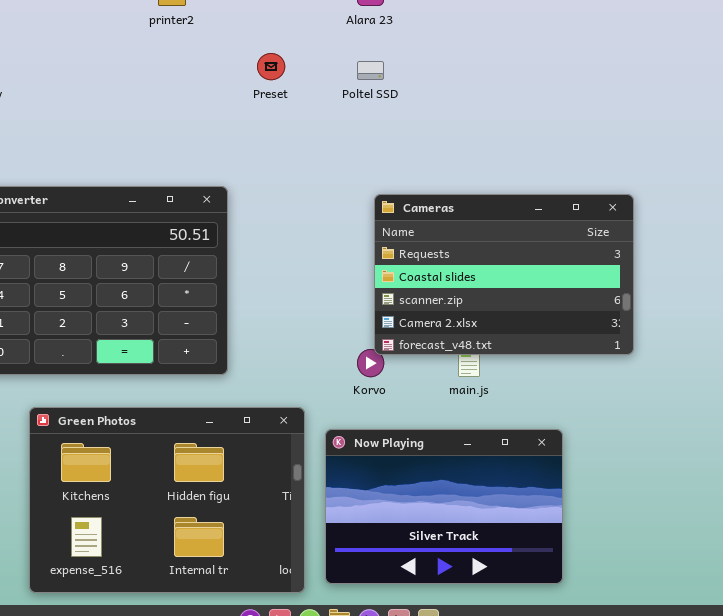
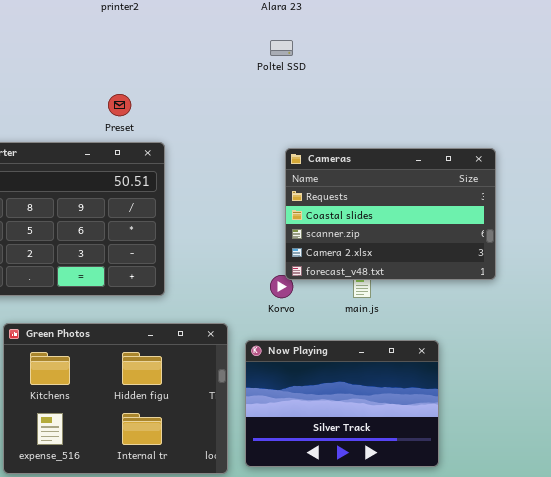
Preset: [257,53,285,80] -> [108,94,131,116], moved

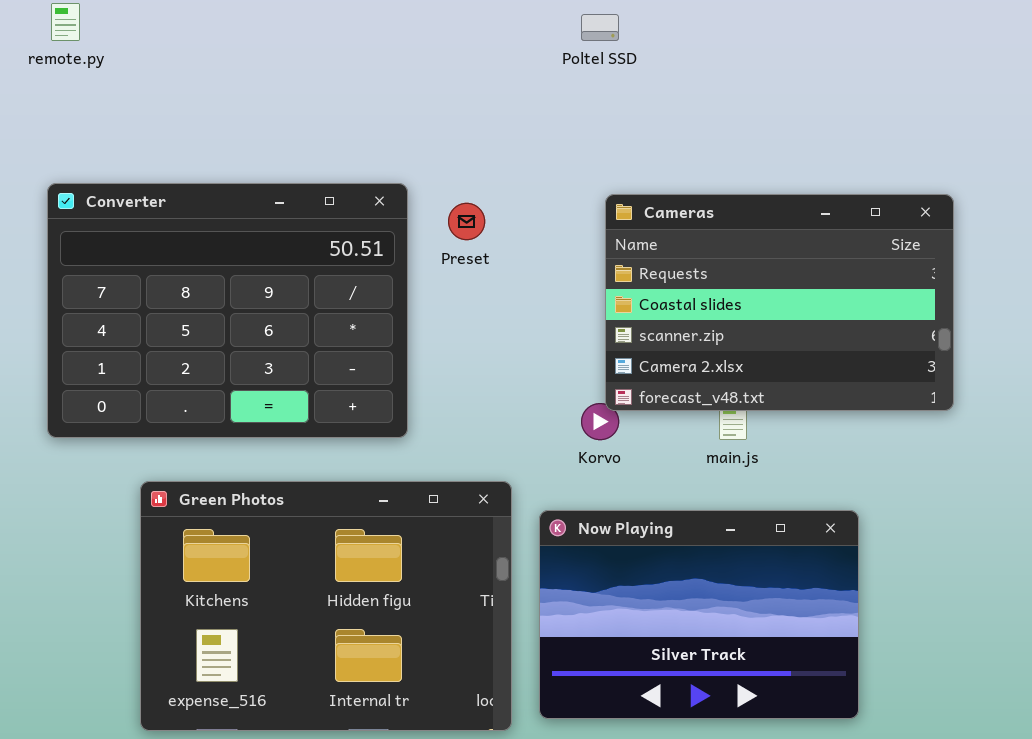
Preset: [108,94,131,116] -> [448,203,485,240], moved

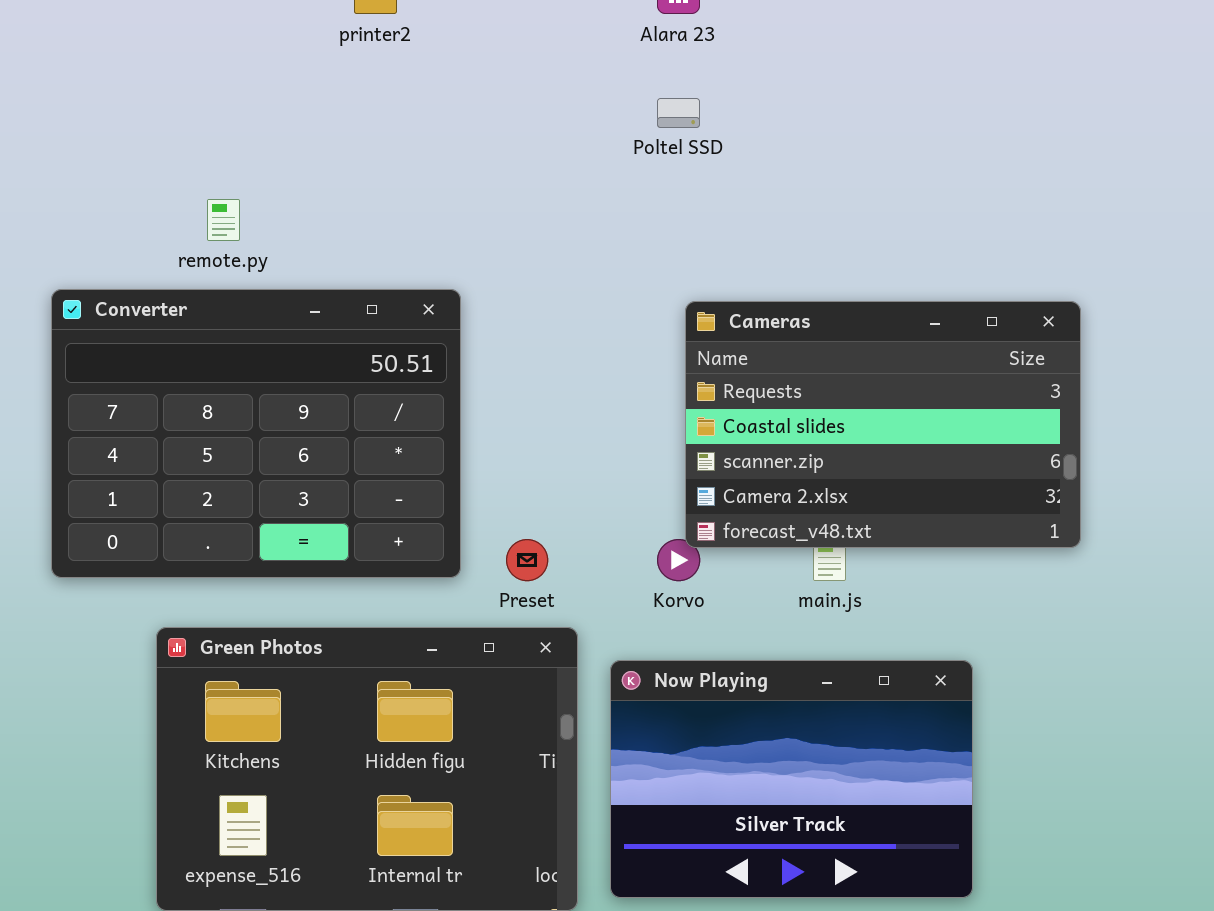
remote.py: [51,3,80,41] -> [207,199,240,241], moved
Preset: [448,203,485,240] -> [506,539,548,581], moved

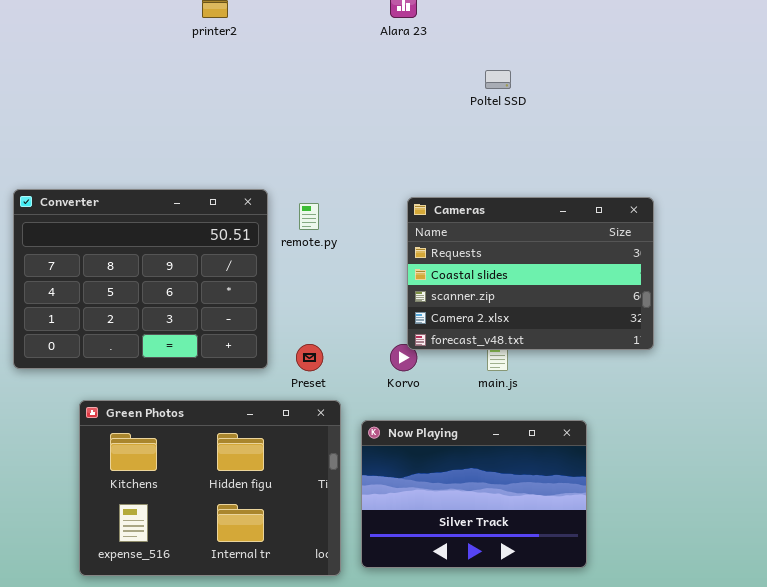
Poltel SSD: [657,98,700,128] -> [485,70,511,89], moved
remote.py: [207,199,240,241] -> [299,203,319,230], moved

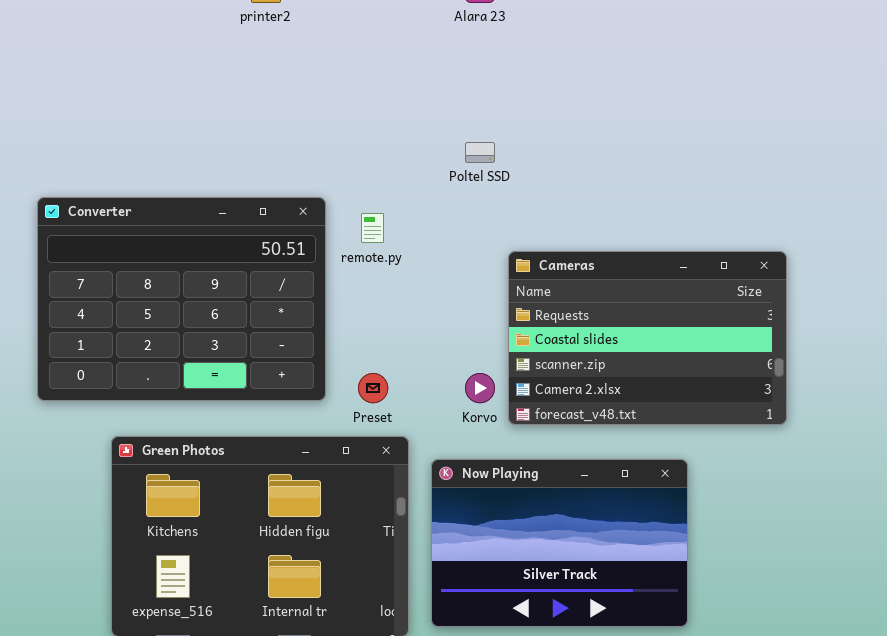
Poltel SSD: [485,70,511,89] -> [465,142,495,163], moved
Cameras: [407,197,654,350] -> [508,251,787,425], moved

